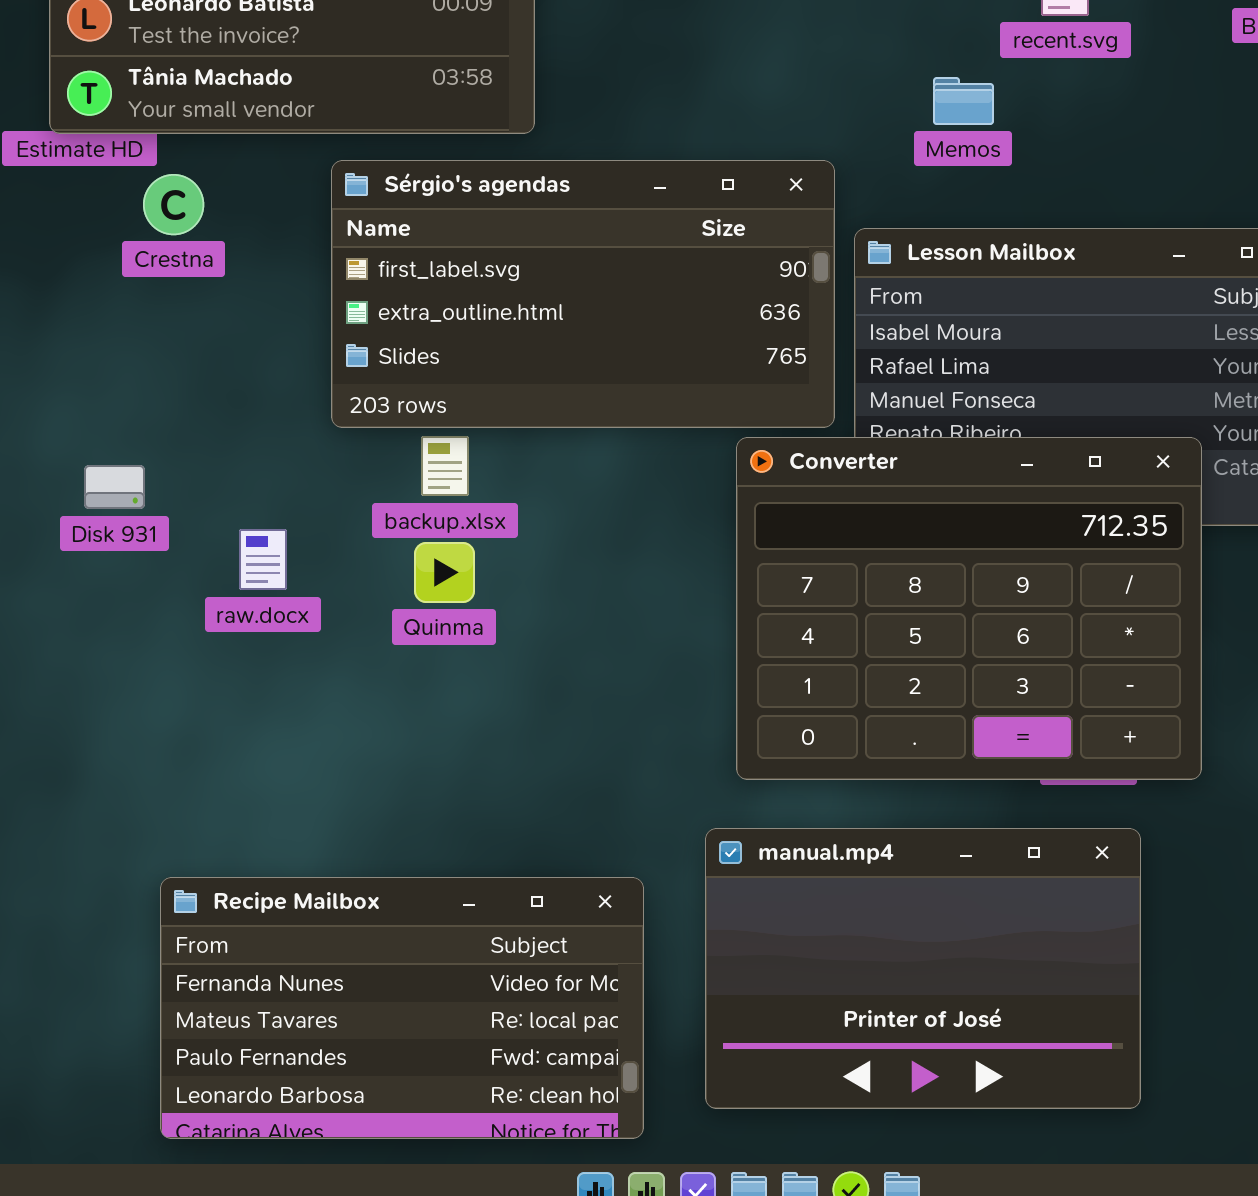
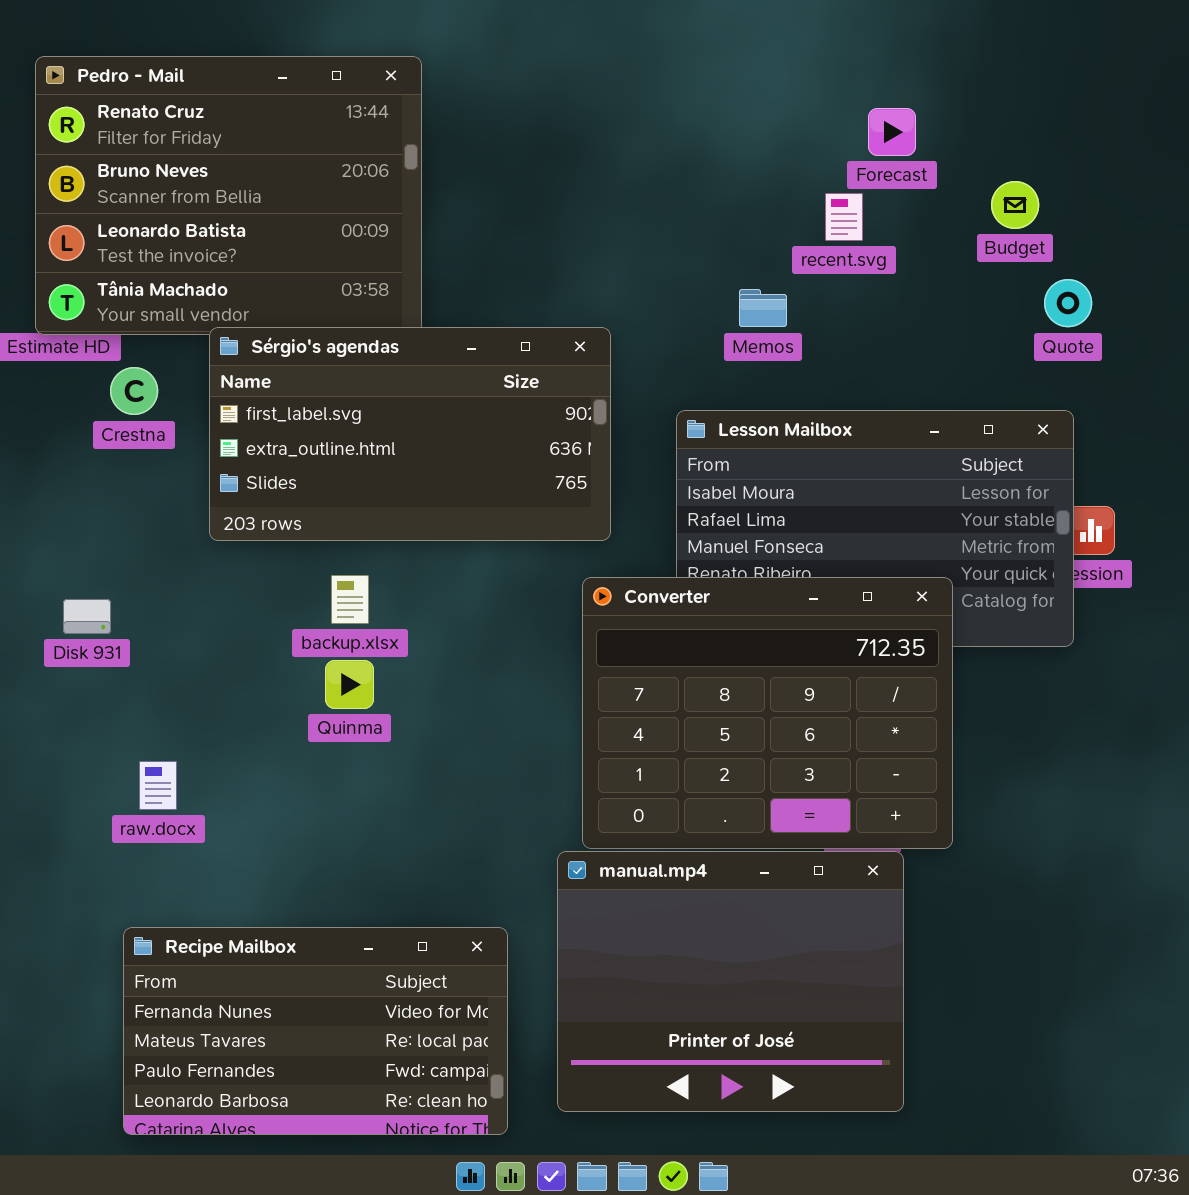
Sérgio's agendas: [331,160,835,428] -> [209,327,611,541], moved
raw.docx: [239,529,287,590] -> [139,761,177,810], moved
manual.mp4: [705,828,1141,1109] -> [557,851,904,1112], resized

